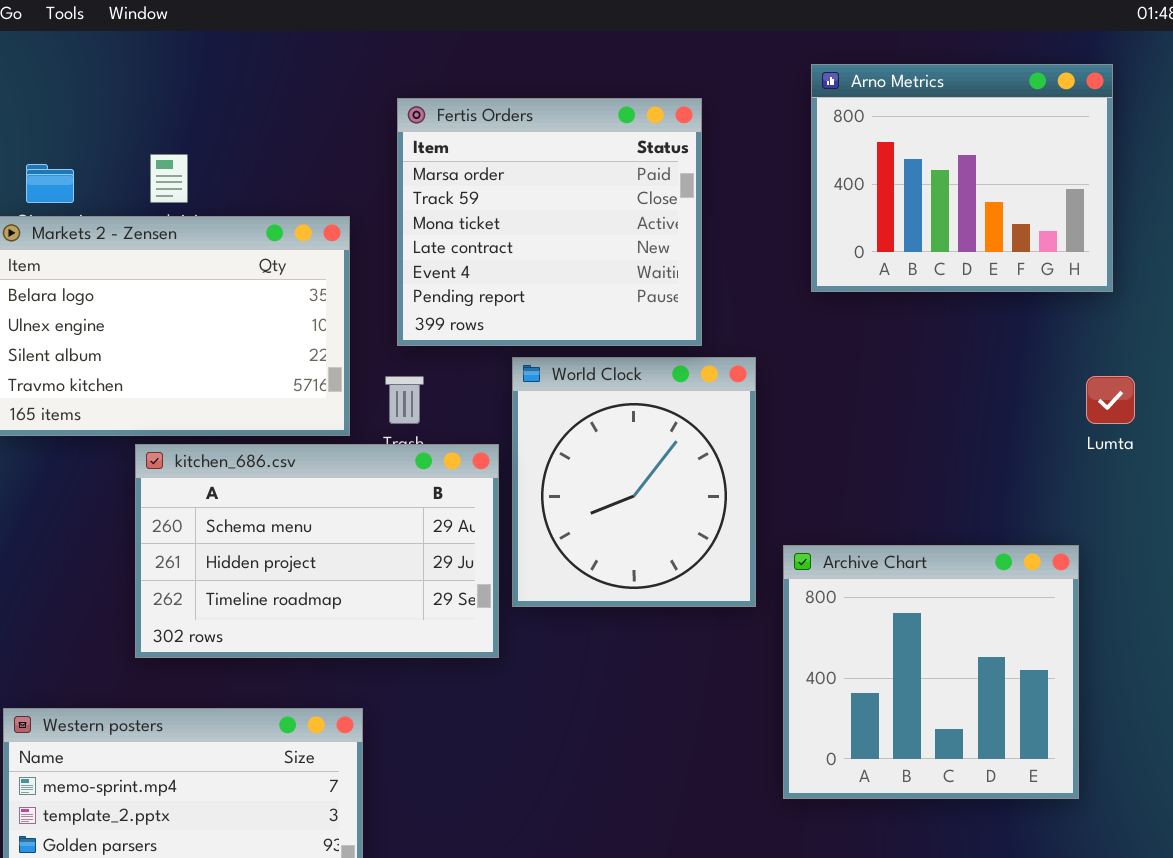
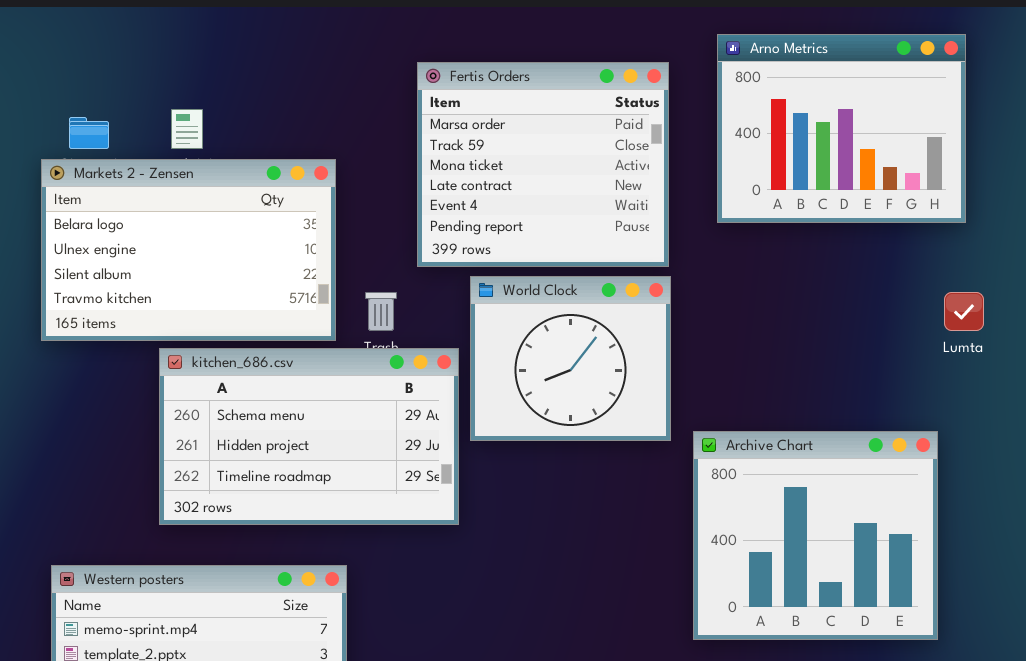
Fertis Orders: [397,98,702,346] -> [417,62,669,267], moved
World Clock: [512,357,756,607] -> [470,276,671,441], resized

